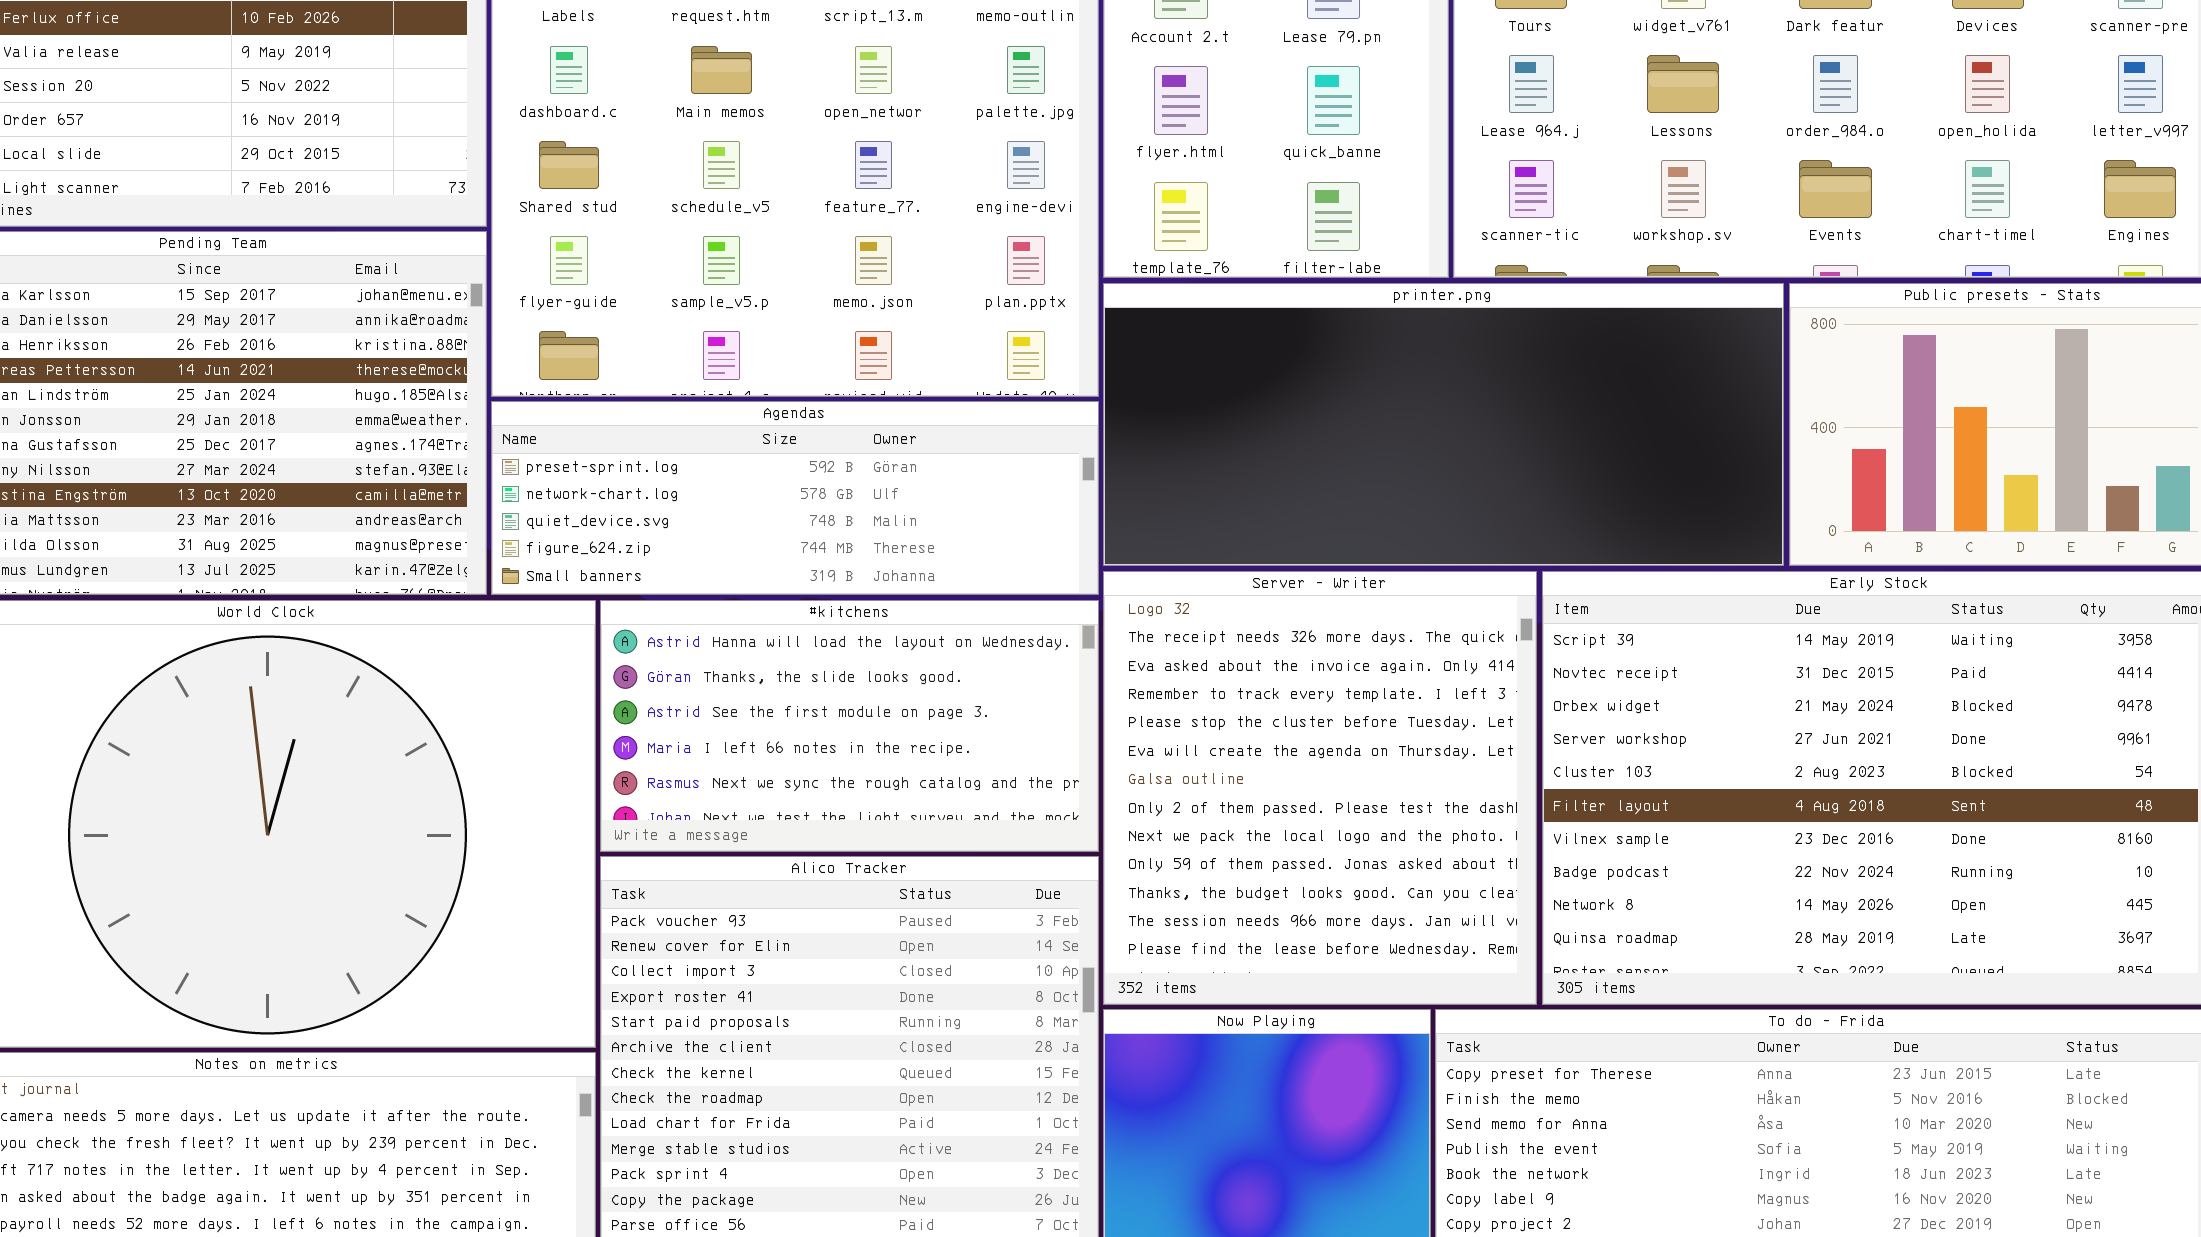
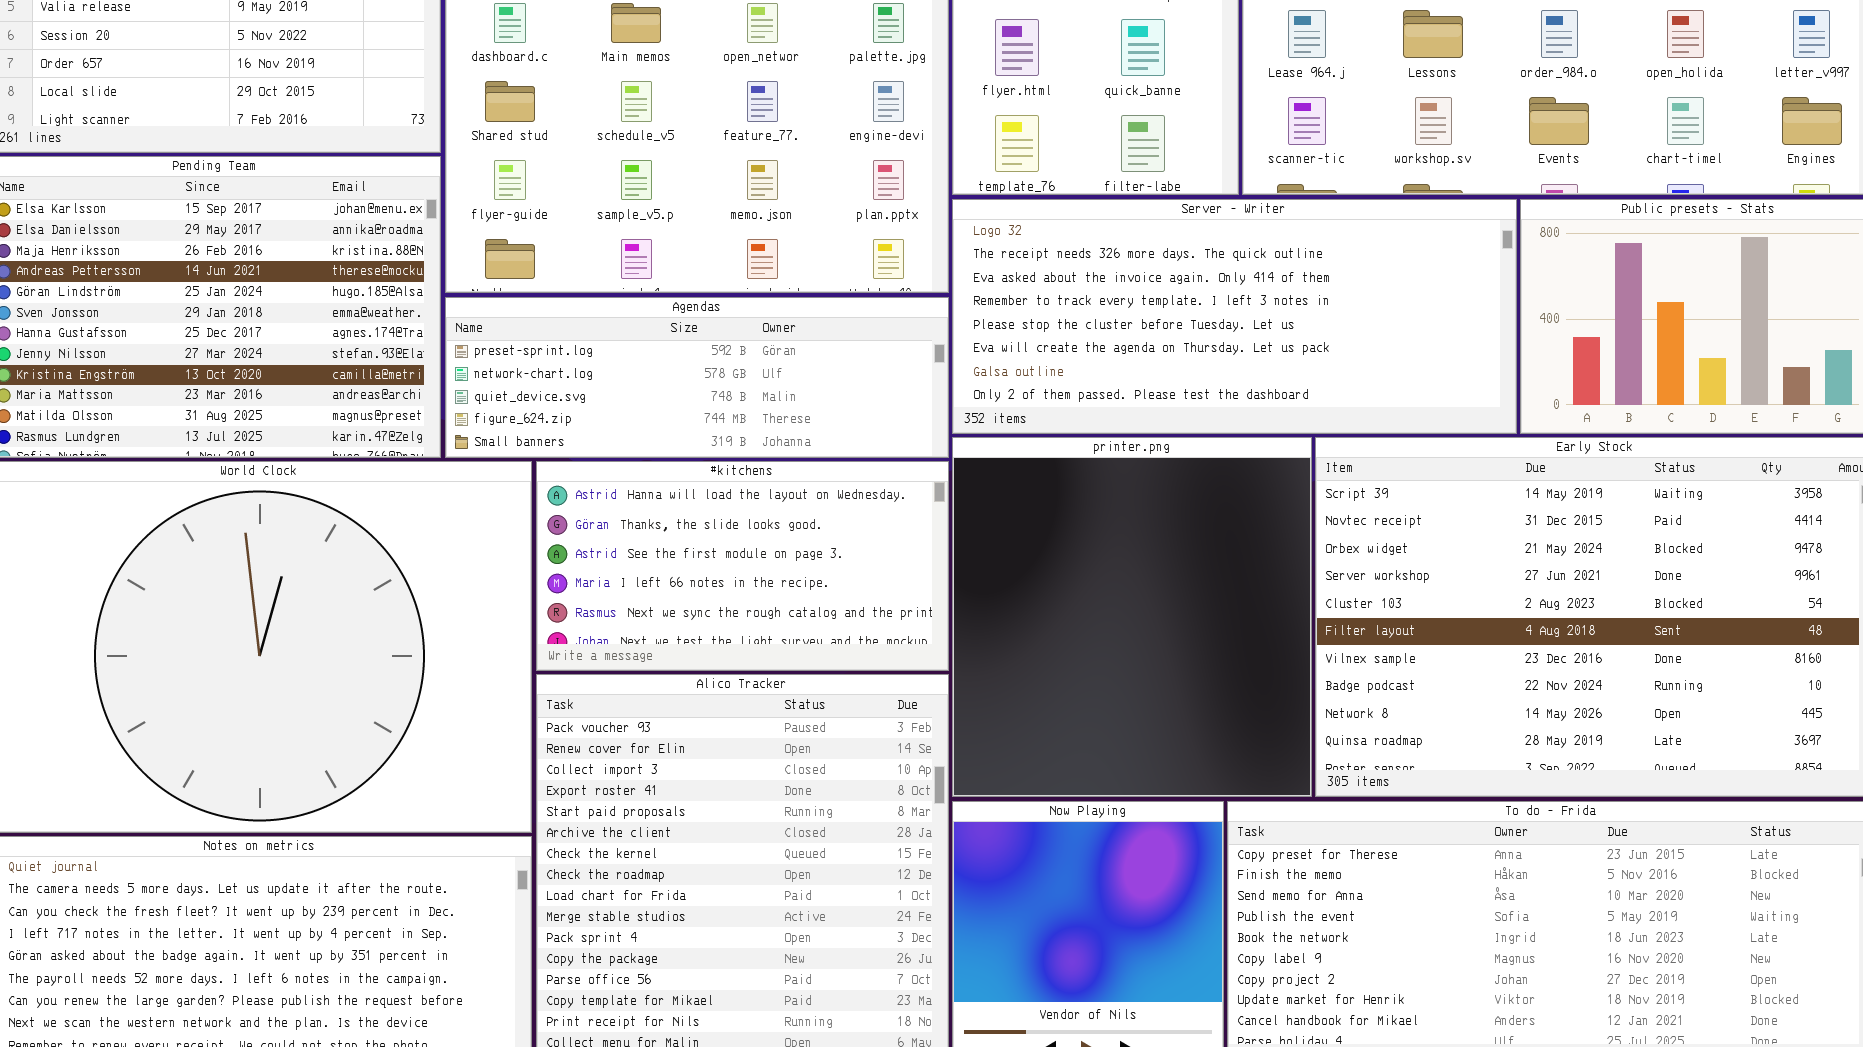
printer.png: [1103,283,1784,566] -> [952,437,1312,797], moved, resized
Server - Writer: [1103,571,1537,1005] -> [952,199,1517,434], moved, resized

